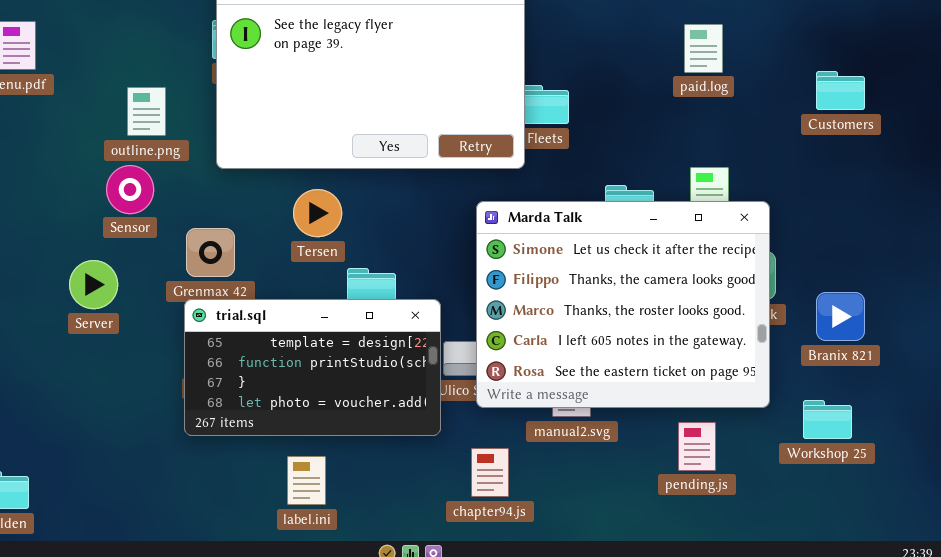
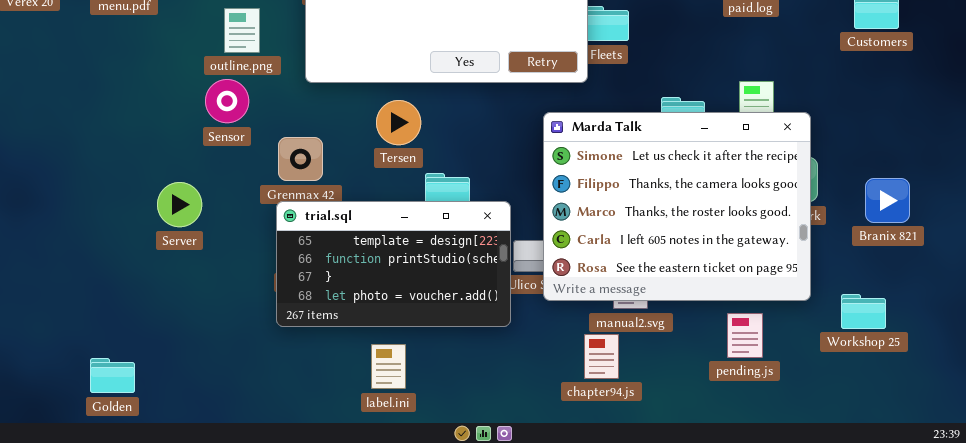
Server: [69,260,118,309] -> [157,182,202,227], moved
Branix 821: [816,292,865,341] -> [865,178,910,223], moved
chapter94.js: [471,448,509,497] -> [584,334,619,379], moved

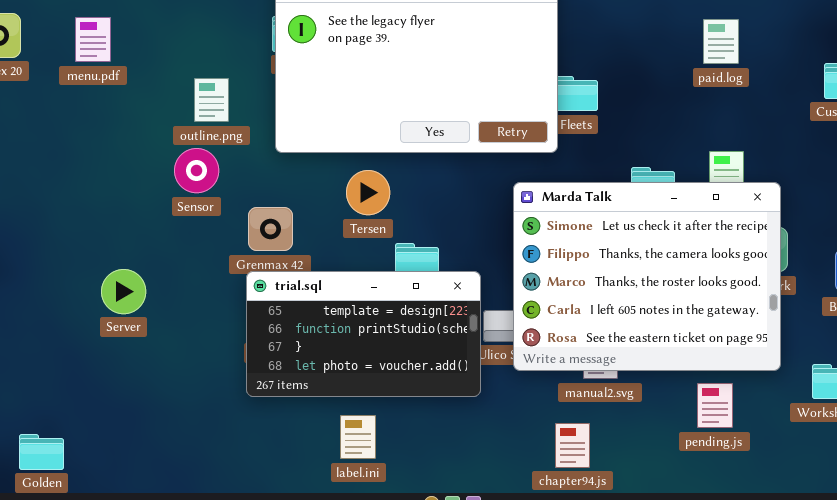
Server: [157,182,202,227] -> [101,269,146,314], moved
chapter94.js: [584,334,619,379] -> [555,423,590,468], moved
Golden: [90,358,135,393] -> [19,434,64,470], moved

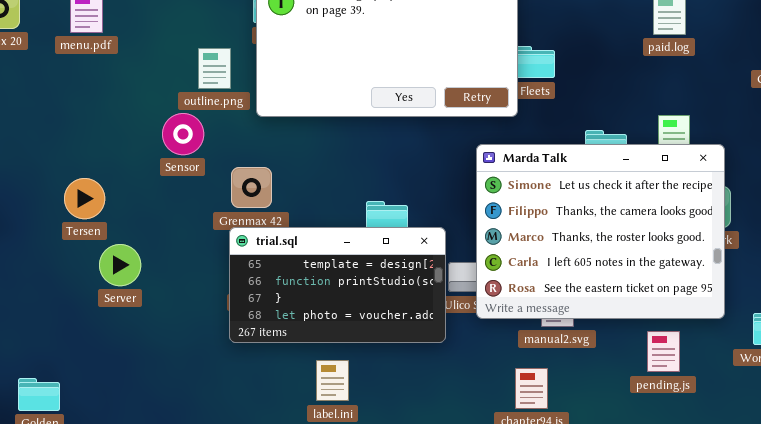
outline.png: [194,78,229,122] -> [198,48,231,89], moved
Tersen: [346,170,390,215] -> [64,178,105,219], moved
Server: [101,269,146,314] -> [99,244,141,286], moved

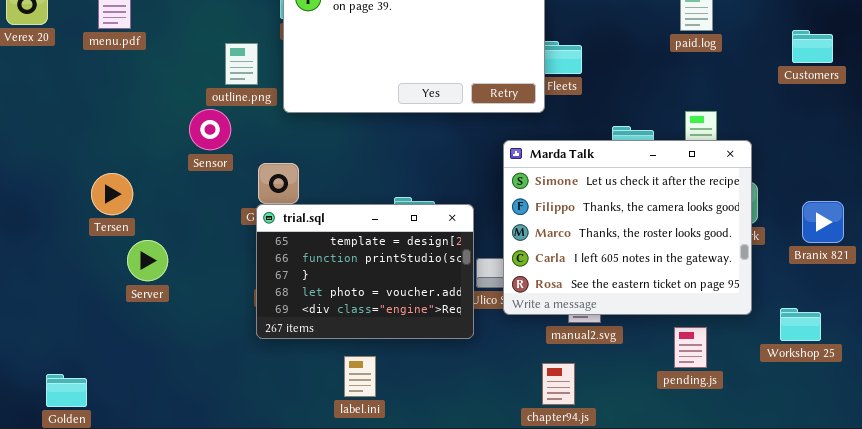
trial.sql: [229,227,446,343] -> [256,204,474,339], resized

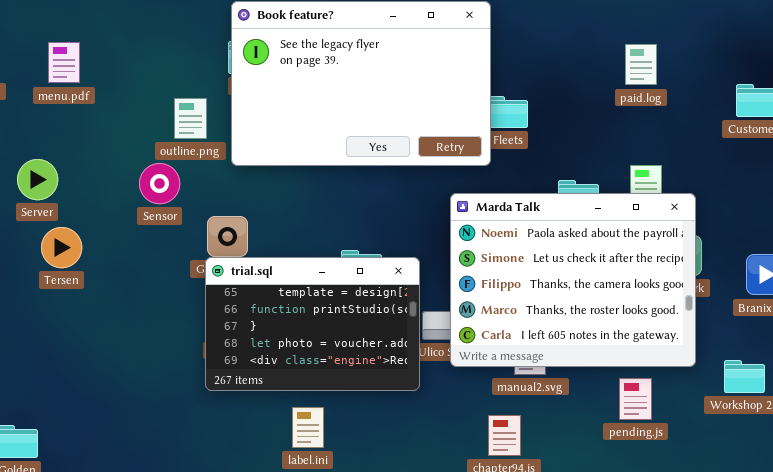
Marda Talk: [503,140,752,315] -> [450,193,696,367], scrolled up 1 row
Server: [127,240,168,281] -> [17,159,58,200], moved

